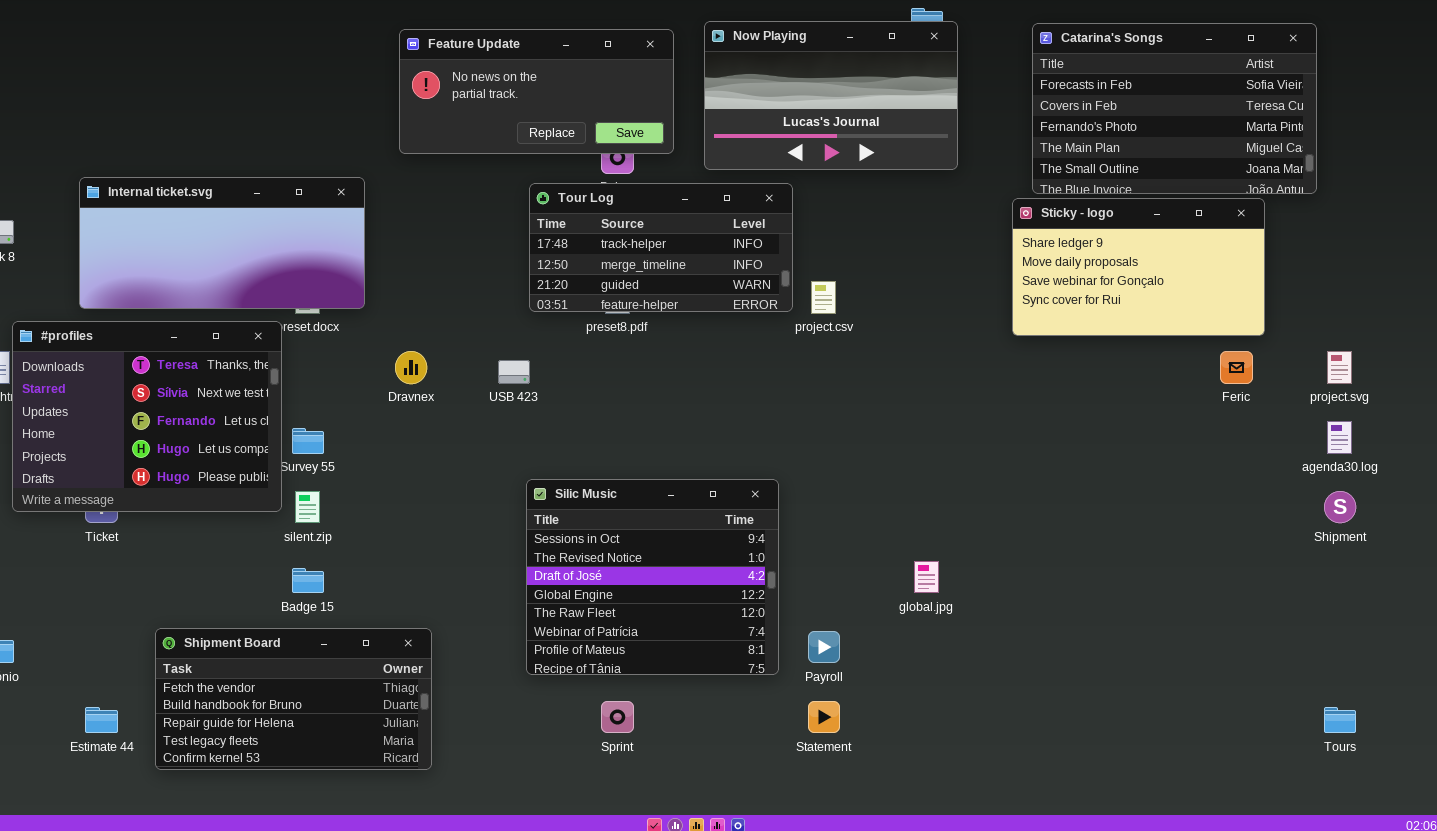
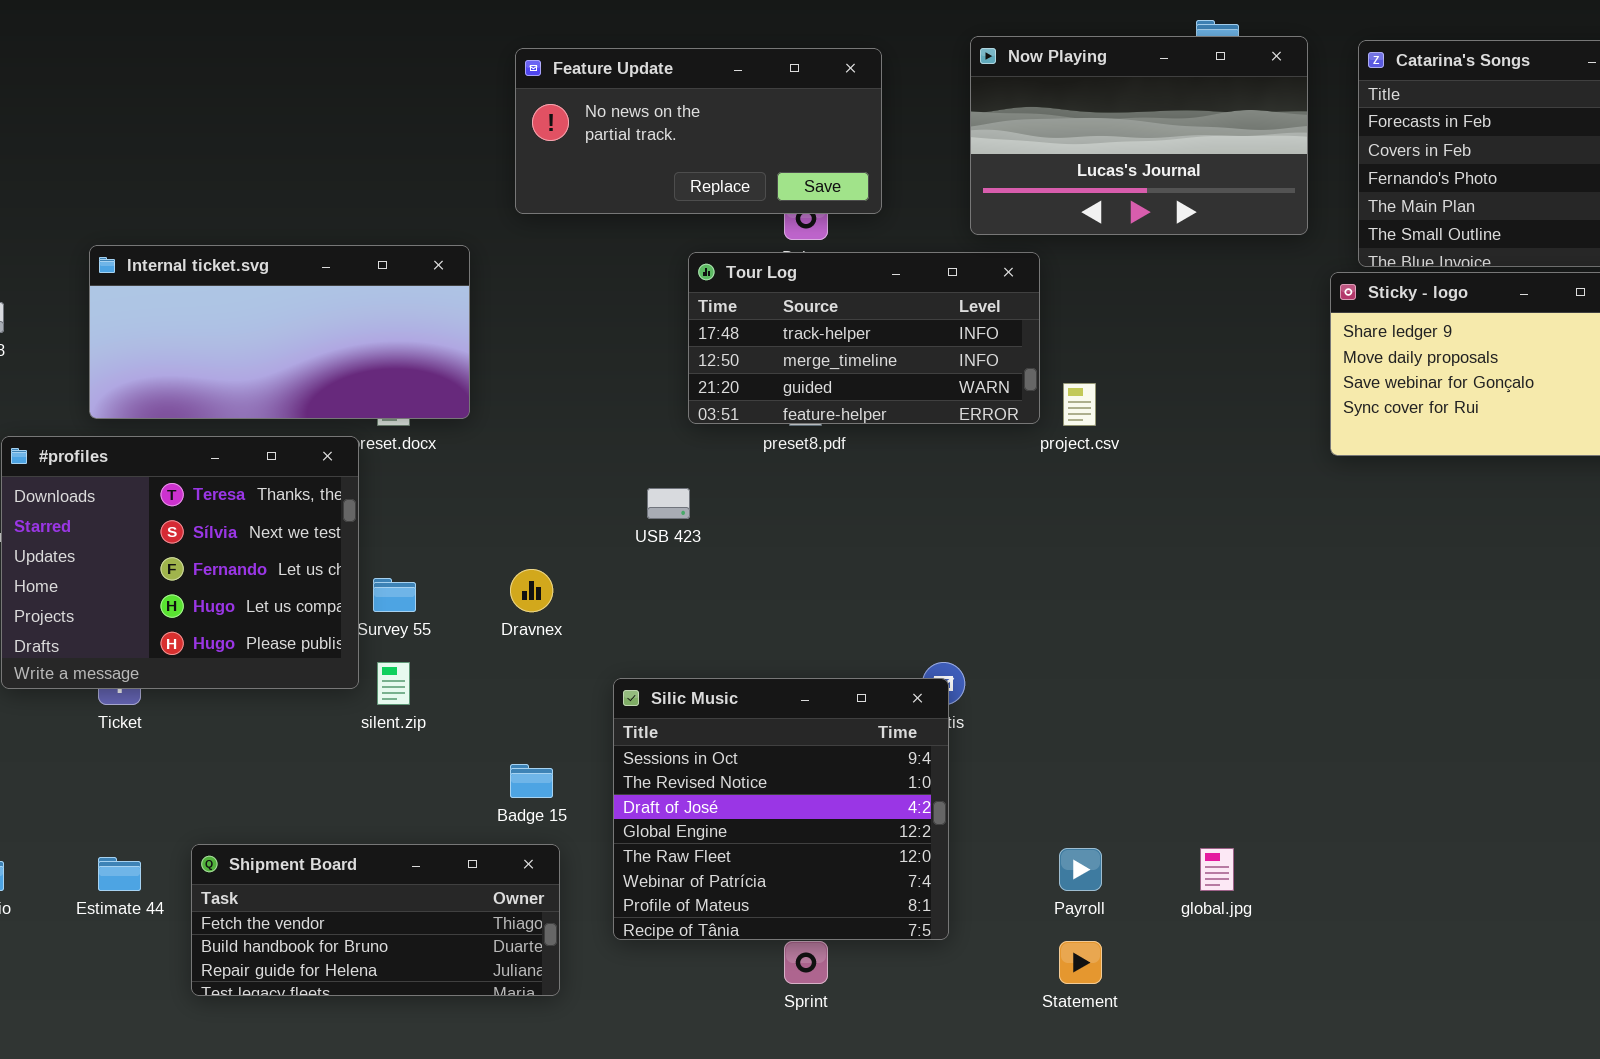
Now Playing: [704,21,958,170] -> [970,36,1308,235], moved
Dravnex: [395,351,427,384] -> [510,569,553,612], moved
Silic Music: [526,479,779,675] -> [613,678,949,940], moved
global.jpg: [914,561,939,593] -> [1200,848,1234,891], moved
Badge 15: [292,568,324,593] -> [510,764,553,798], moved
Shipment Board: [155,628,432,770] -> [191,844,560,996], resized
Estimate 44: [85,707,118,733] -> [98,857,141,891], moved

